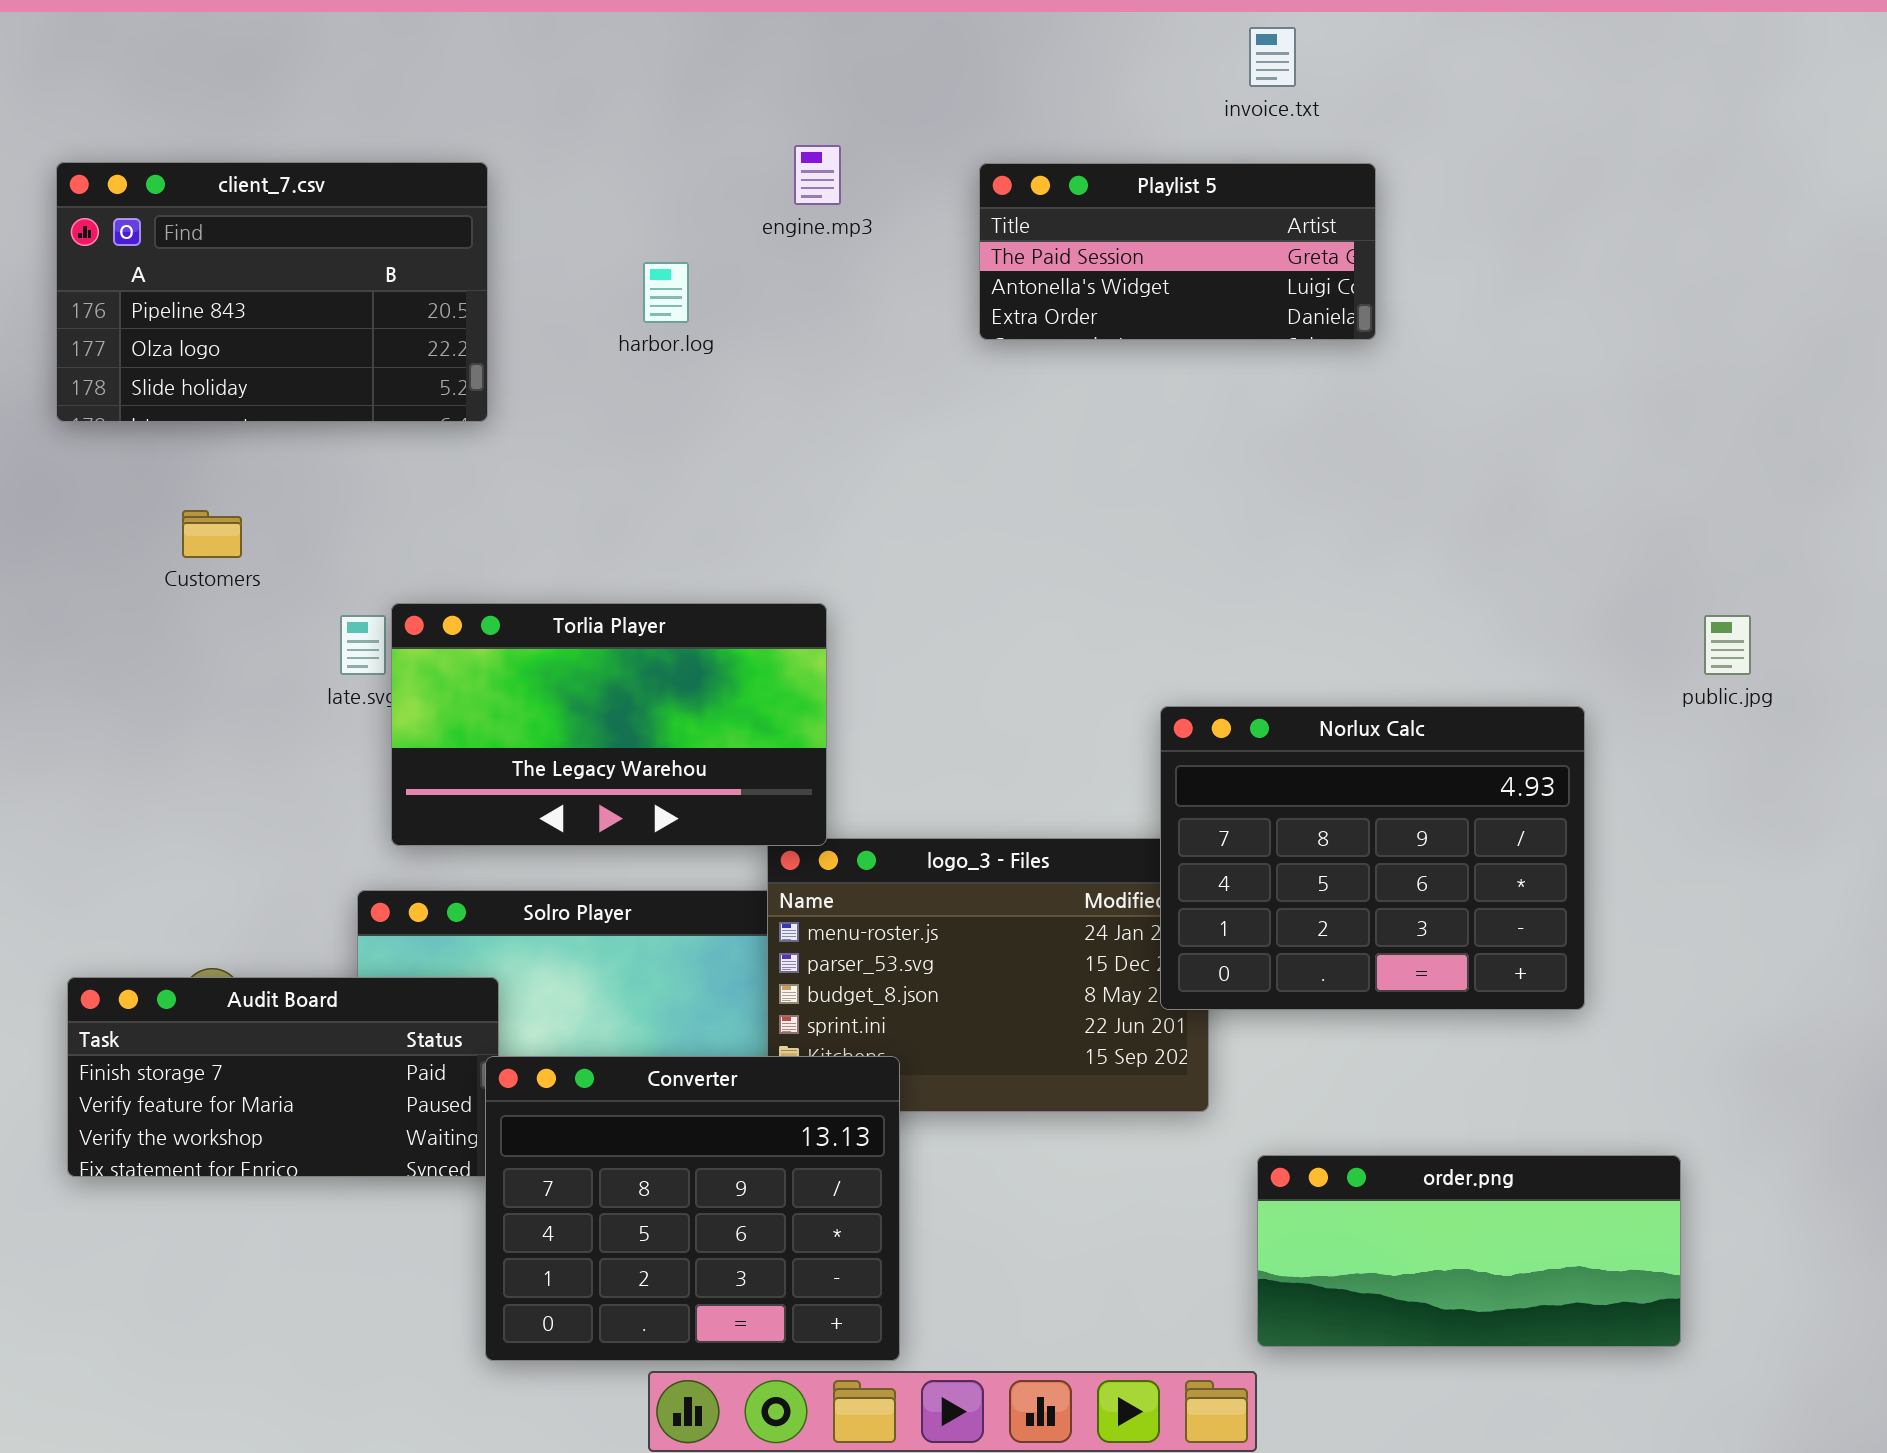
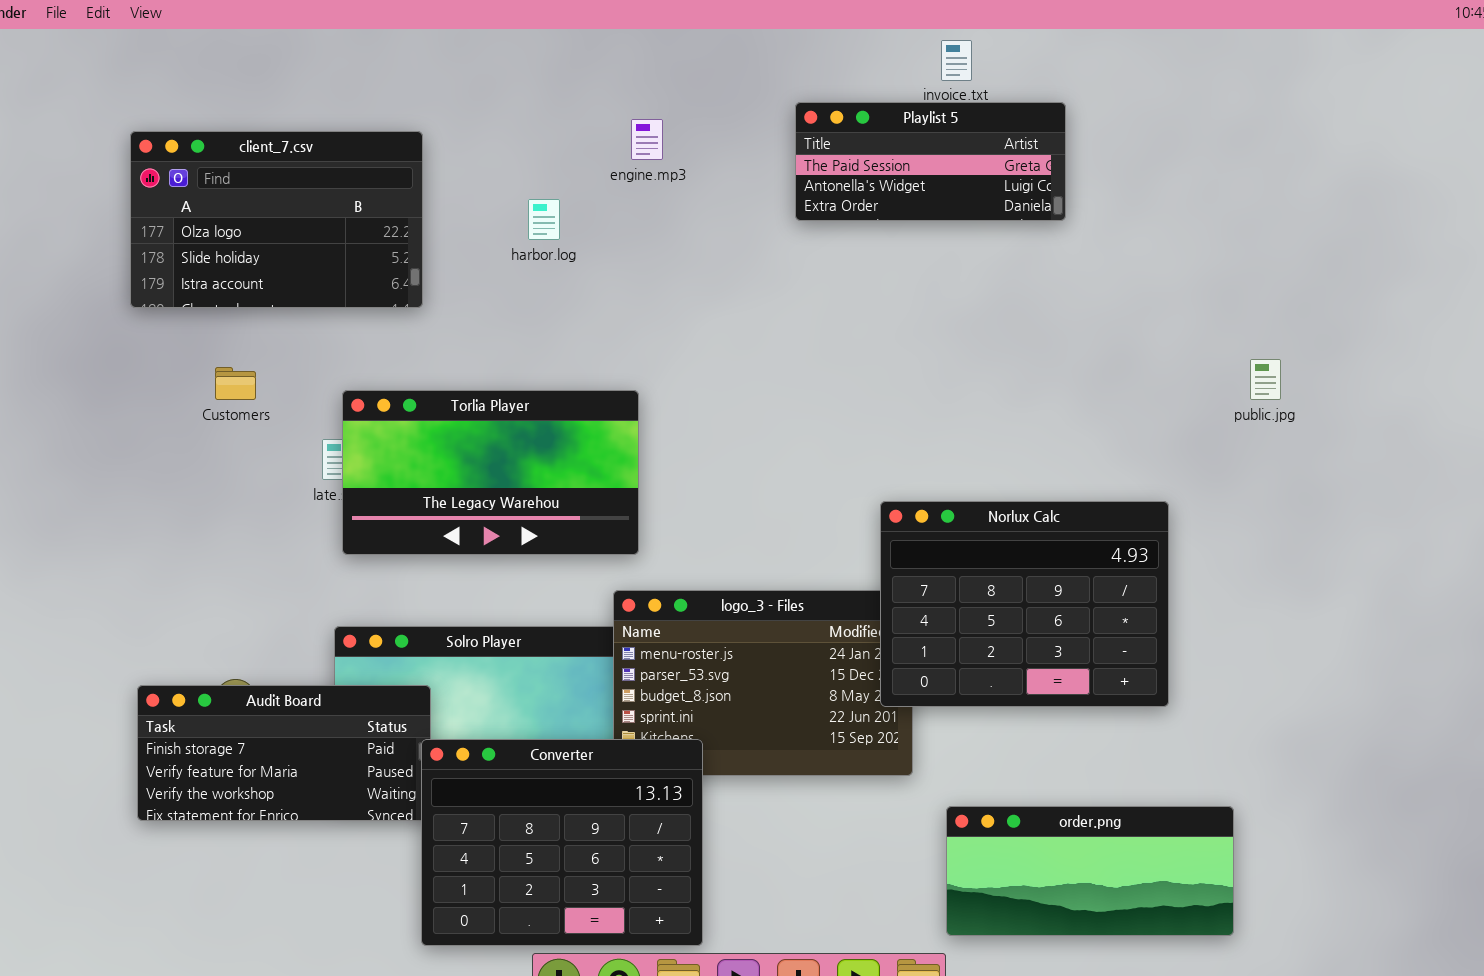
client_7.csv: [56,162,488,422] -> [130,131,423,308], scrolled down 1 row
Playlist 5: [979,163,1376,340] -> [795,102,1066,221], moved
Torlia Player: [391,603,827,846] -> [342,390,639,555], moved
public.jpg: [1704,615,1751,675] -> [1250,359,1281,400], moved

